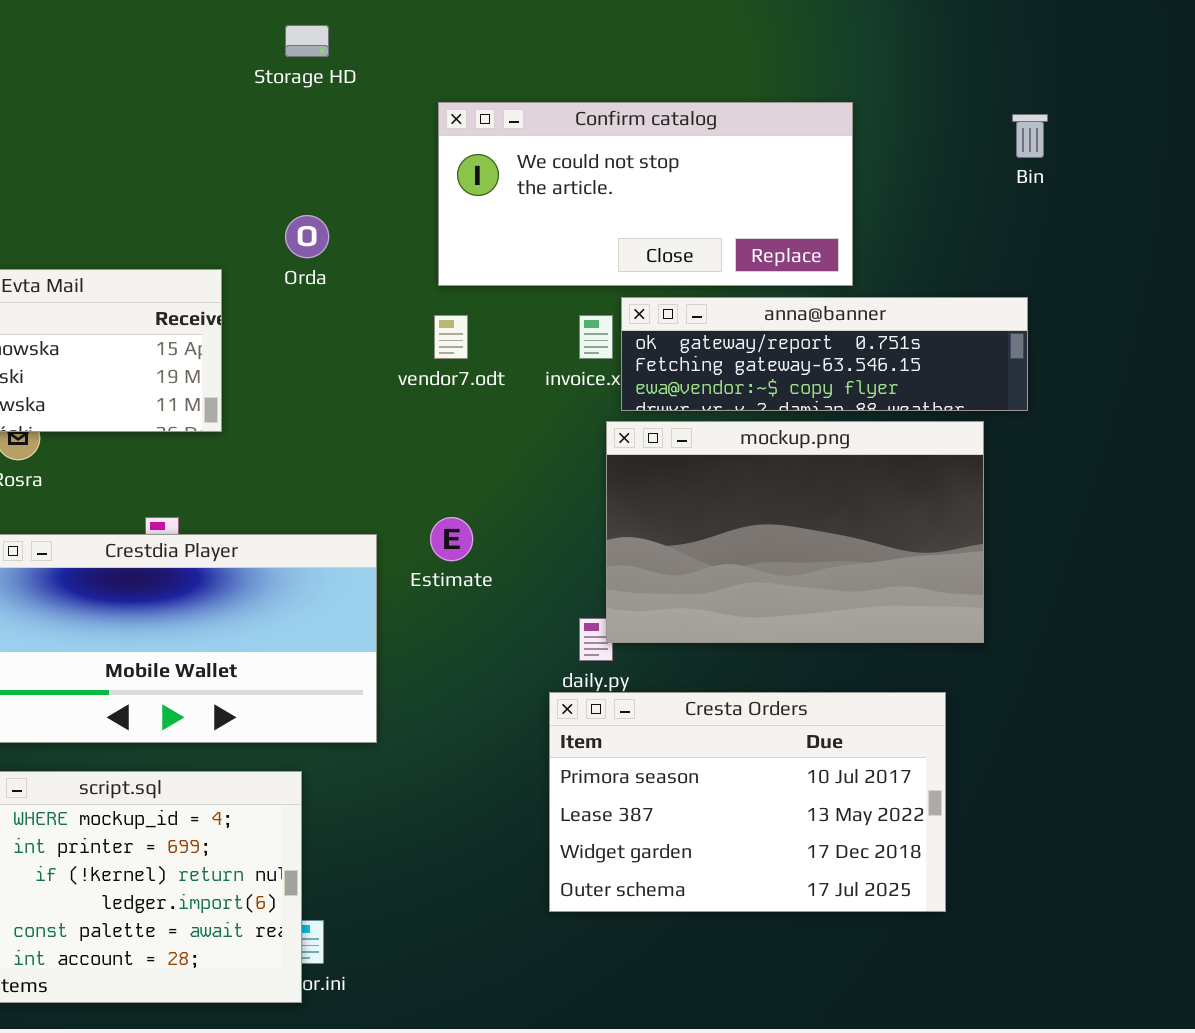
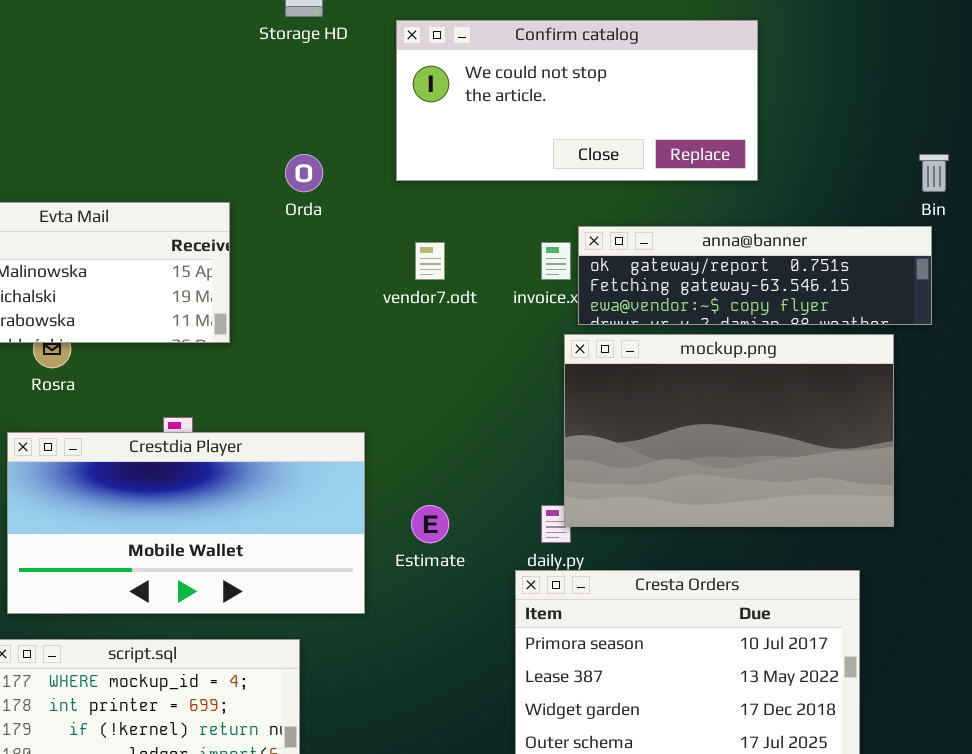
Confirm catalog: [438,102,853,286] -> [396,20,758,181], moved
Bin: [1012,114,1048,158] -> [919,154,949,192], moved
Estimate: [430,517,473,561] -> [411,505,449,543], moved

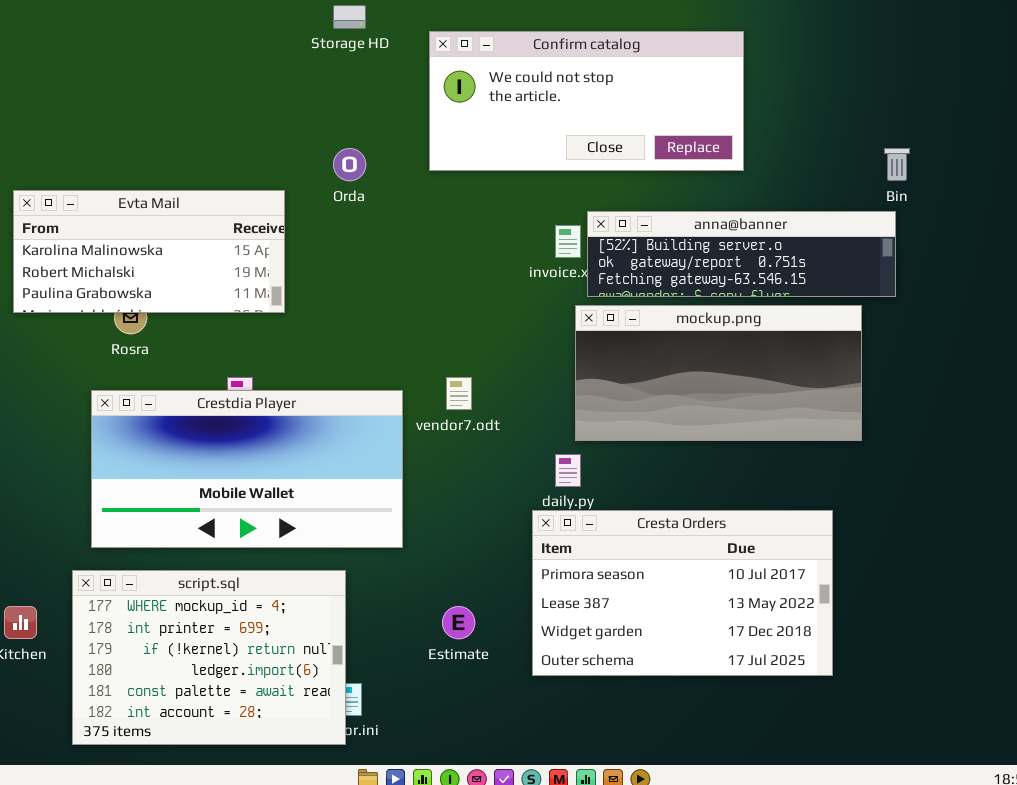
anna@banner: [578,226,932,325] -> [587,211,896,297], scrolled up 1 row
vendor7.odt: [415,242,445,280] -> [446,377,472,410], moved
mockup.png: [564,334,894,527] -> [575,305,862,441], resized
Estimate: [411,505,449,543] -> [442,606,475,639], moved

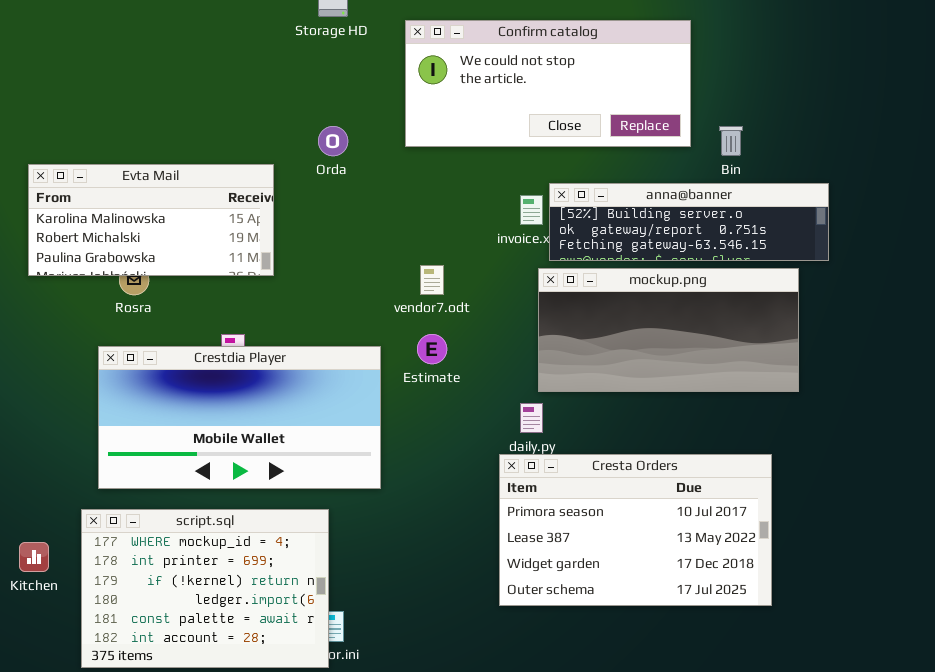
Bin: [884,148,910,181] -> [719,126,743,156], moved
vendor7.odt: [446,377,472,410] -> [420,265,444,295], moved
Estimate: [442,606,475,639] -> [417,334,447,364], moved

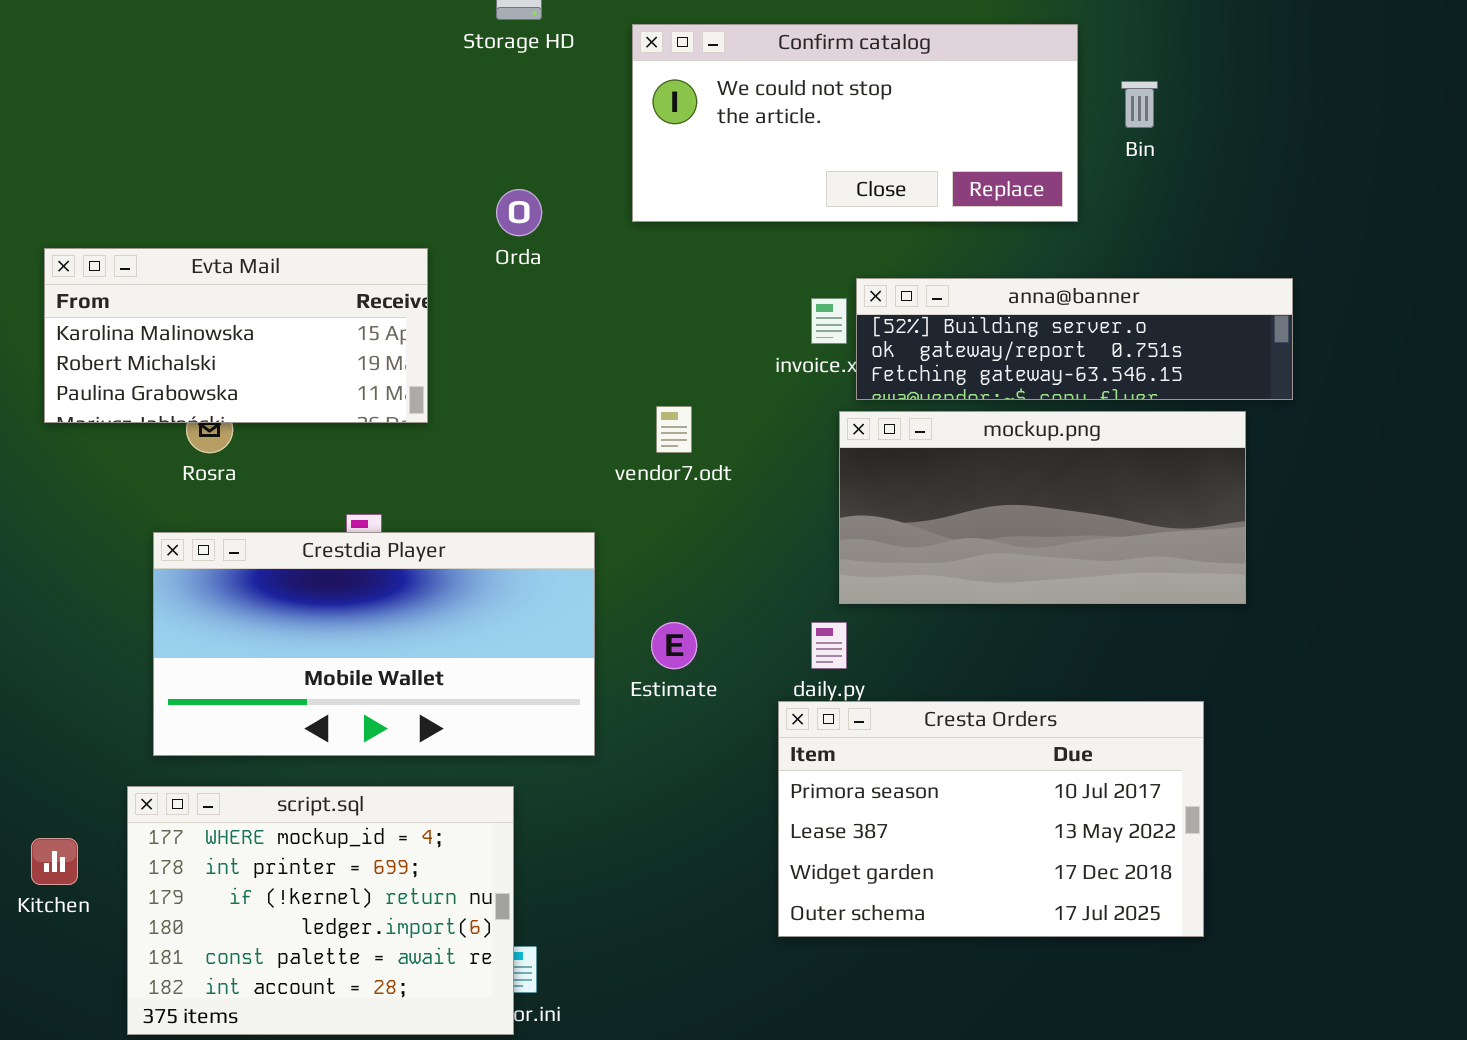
Bin: [719,126,743,156] -> [1121,81,1158,128], moved
Estimate: [417,334,447,364] -> [651,622,697,669], moved

